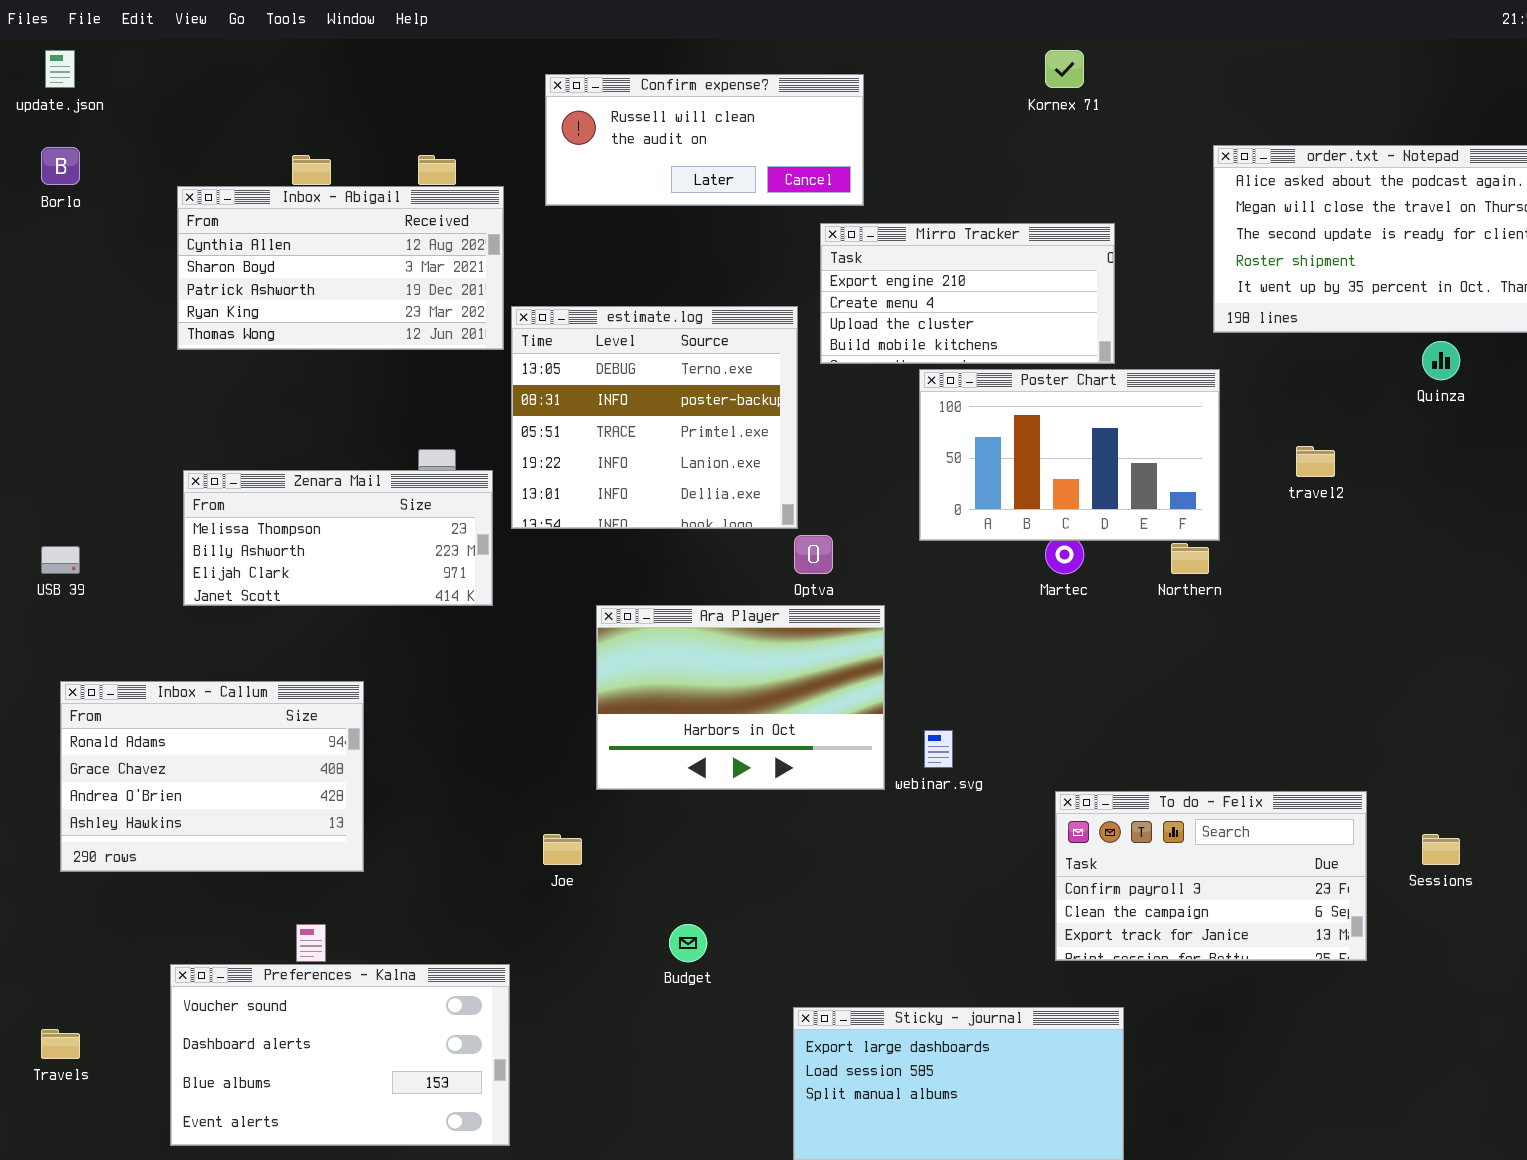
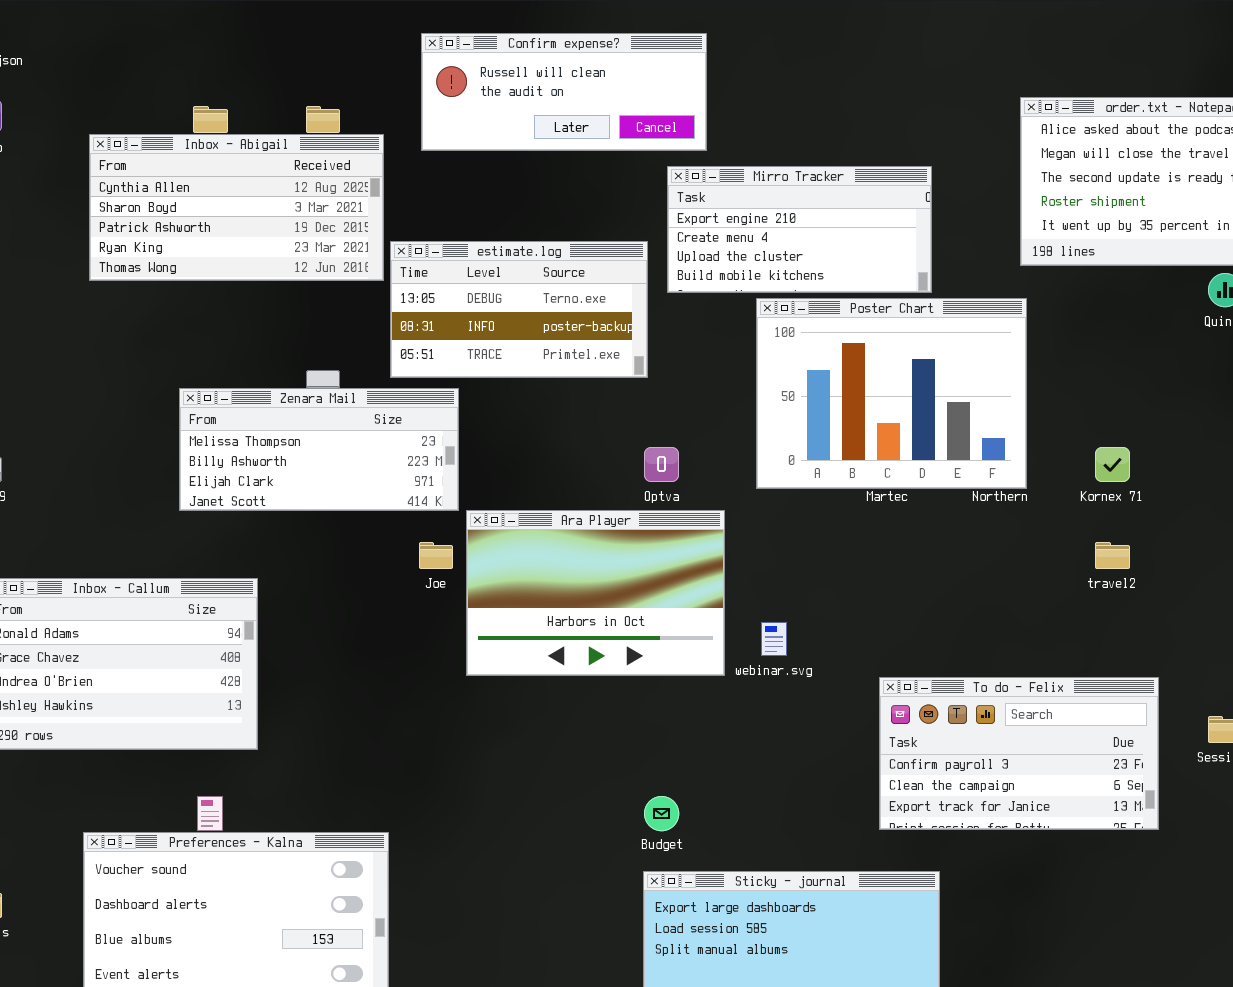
Kornex 71: [1045,50,1084,88] -> [1095,447,1130,482], moved
estimate.log: [511,306,798,529] -> [390,241,648,378], resized
Poster Chart: [919,369,1220,541] -> [756,298,1027,489], resized
travel2: [1296,446,1335,477] -> [1095,542,1130,569], moved
Zenara Mail: [183,470,493,606] -> [179,388,459,511], moved
Joe: [543,834,582,865] -> [419,542,453,569], moved
Budget: [669,924,707,962] -> [644,796,679,831], moved

